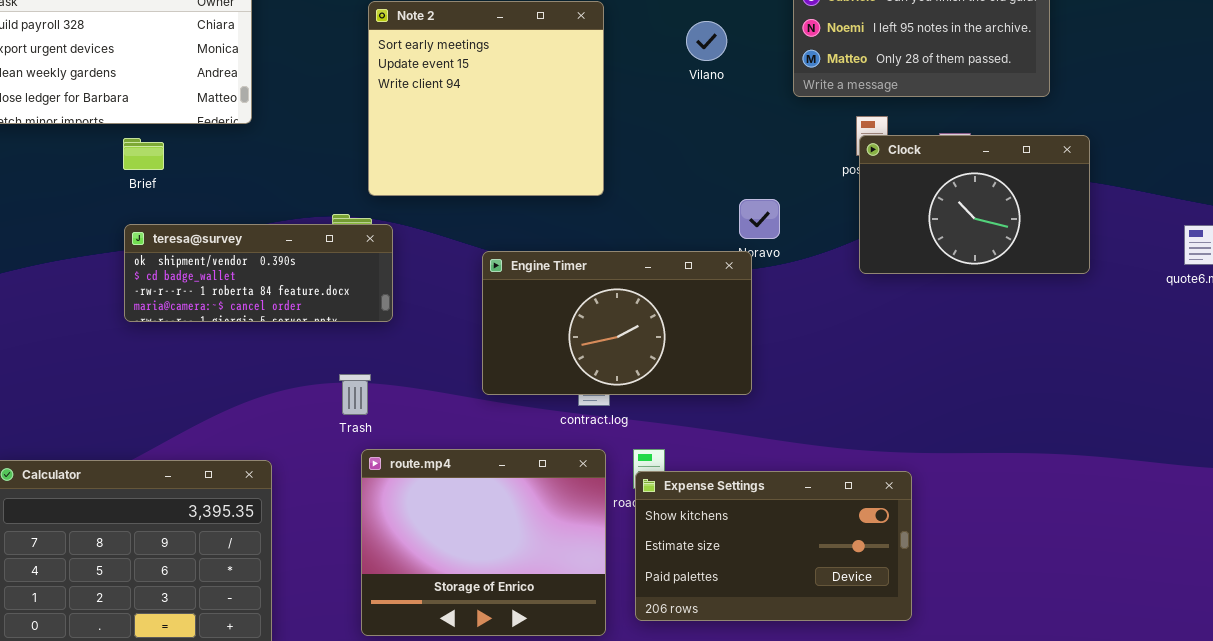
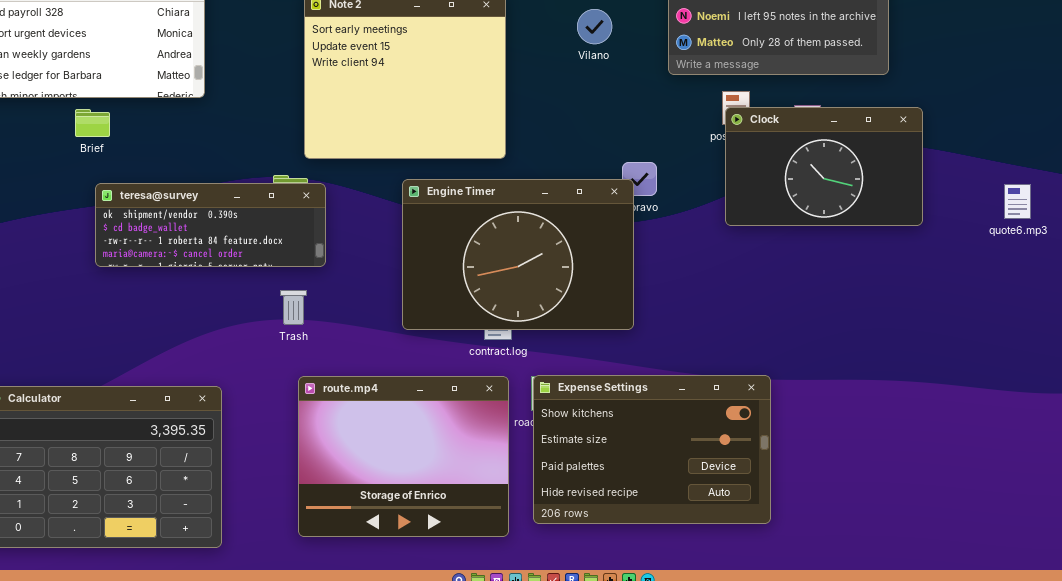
Brief: [123,138,164,170] -> [75,109,110,137], moved
Engine Timer: [482,251,752,395] -> [402,179,634,330], resized
Trash: [339,374,371,415] -> [280,290,307,325], moved
Expense Settings: [635,471,912,621] -> [533,375,771,524], resized

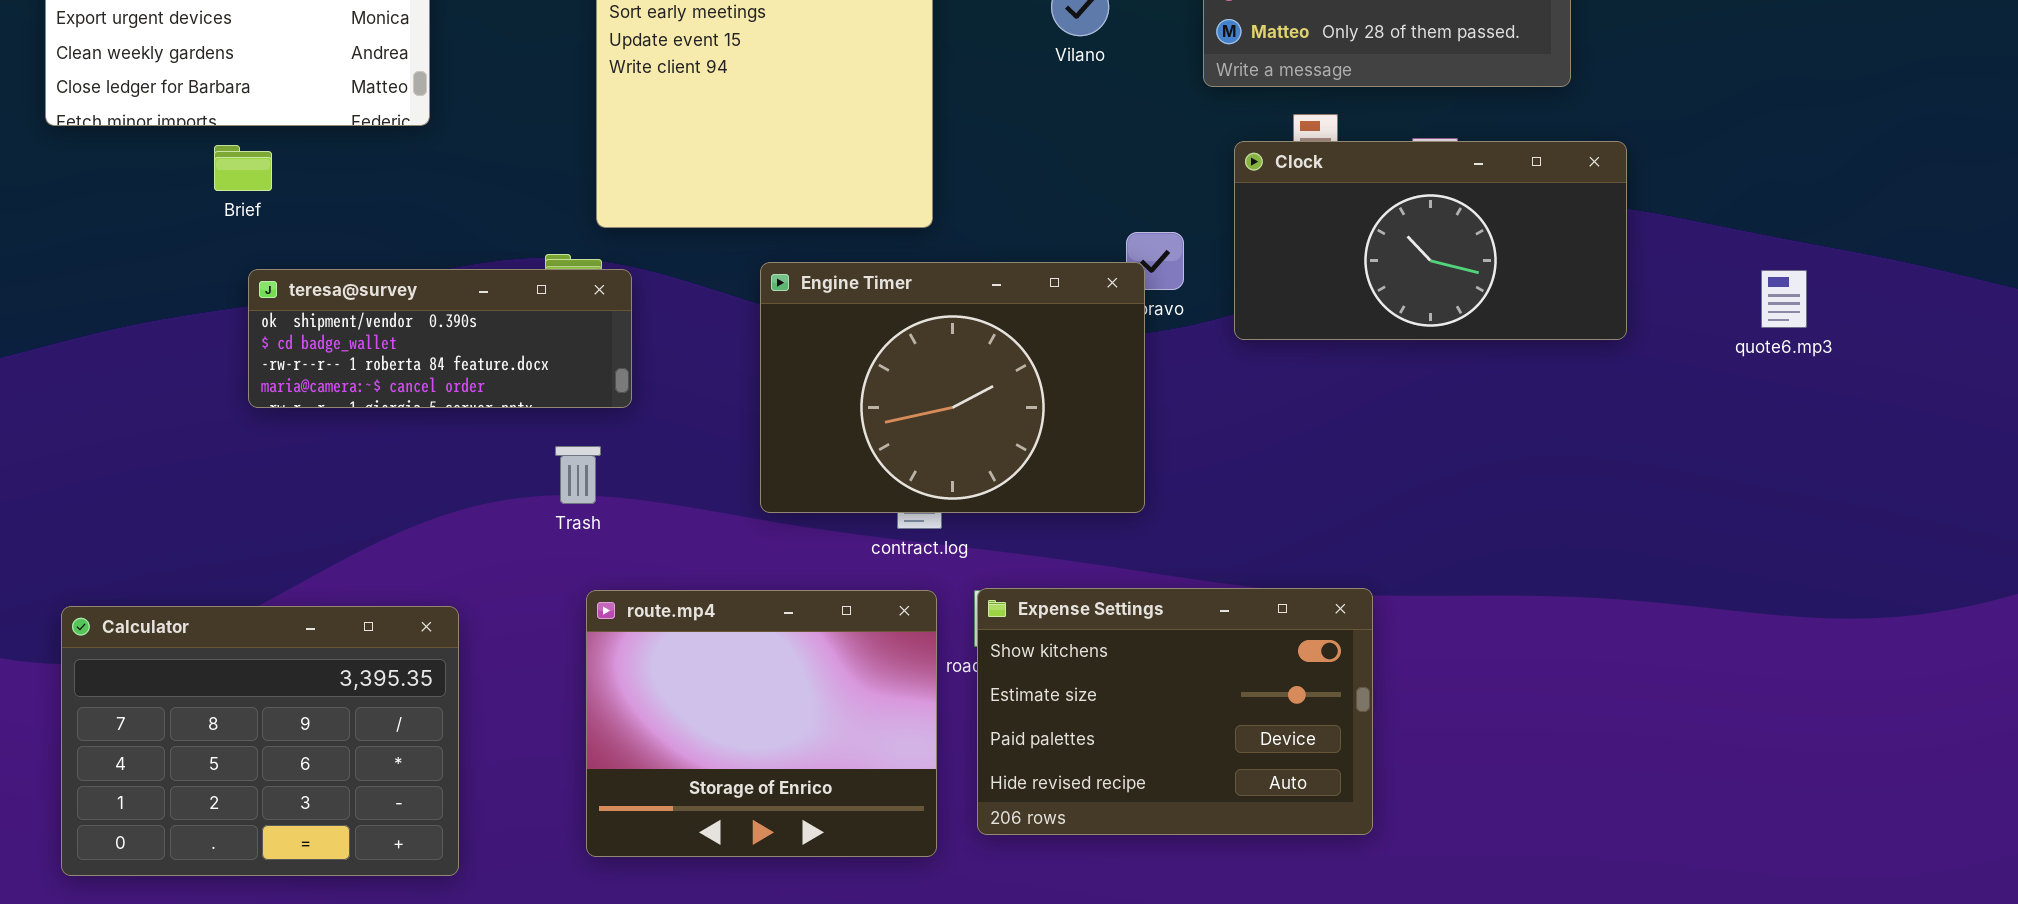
Clock: [725,107,923,226] -> [1234,141,1627,340], resized

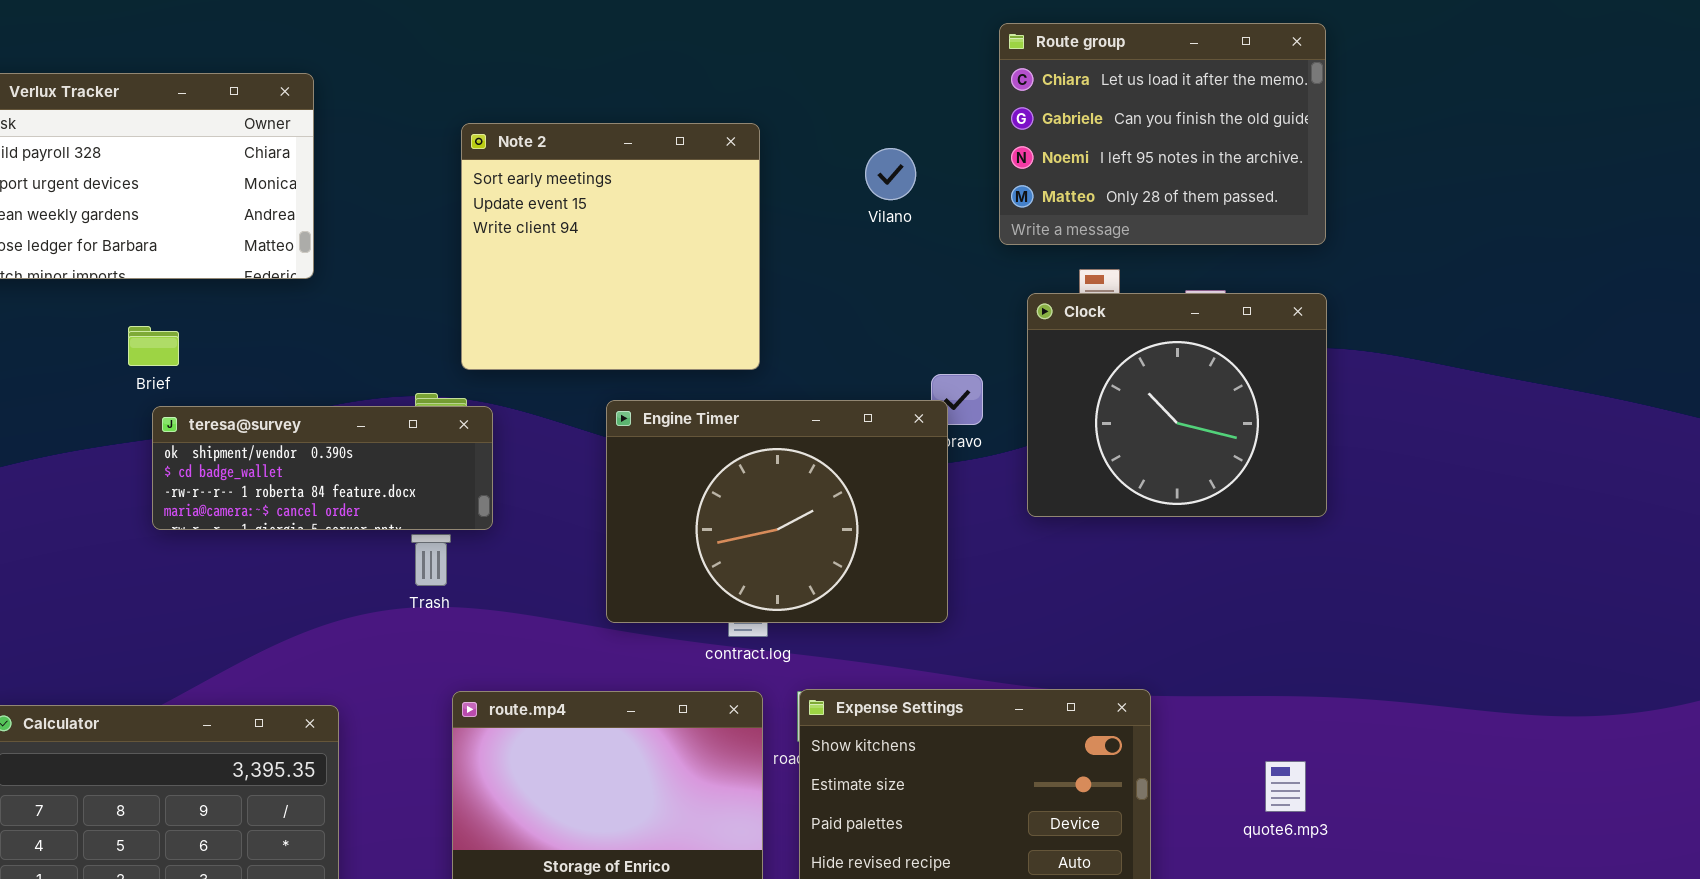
Clock: [1234,141,1627,340] -> [1027,293,1327,517], resized
Brief: [214,145,272,191] -> [128,326,179,366], moved
quote6.mp3: [1761,270,1807,328] -> [1265,761,1306,812], moved
Trash: [555,446,601,504] -> [411,534,451,586], moved

